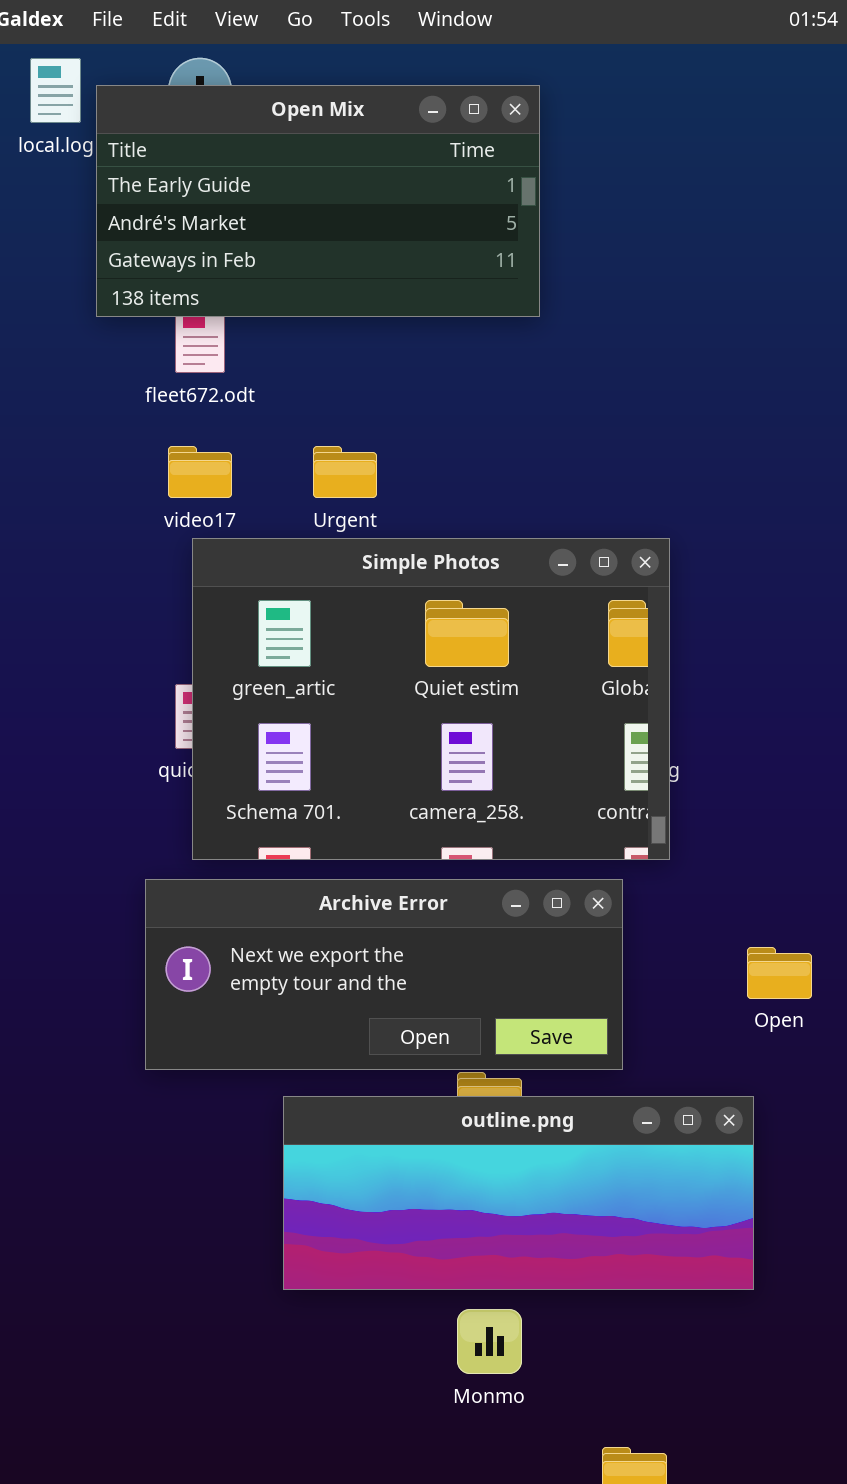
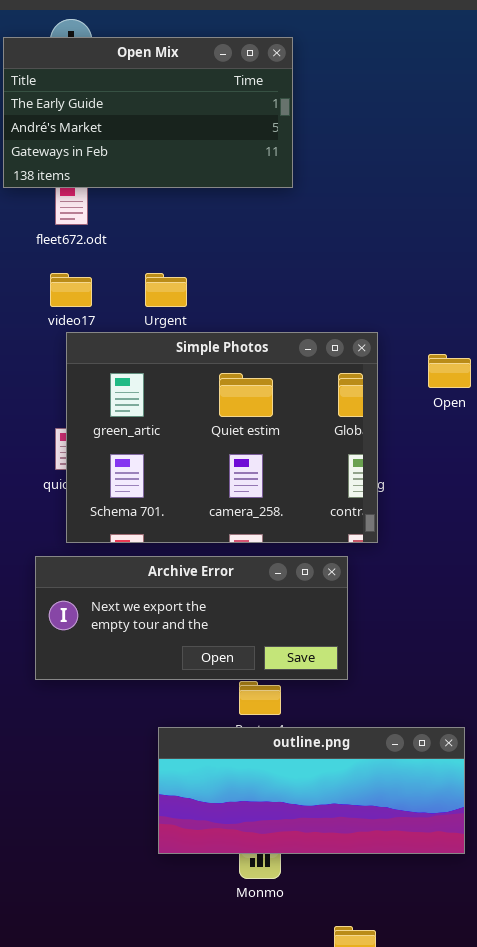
Open: [747,947,812,999] -> [428,354,471,388], moved
outline.png: [283,1096,754,1290] -> [158,727,465,854], moved

